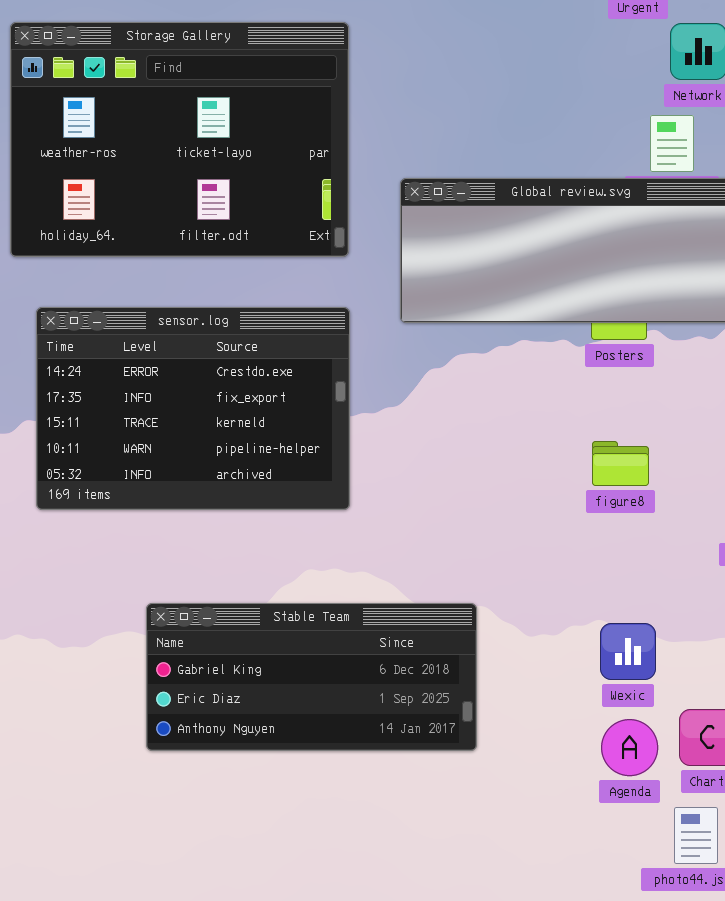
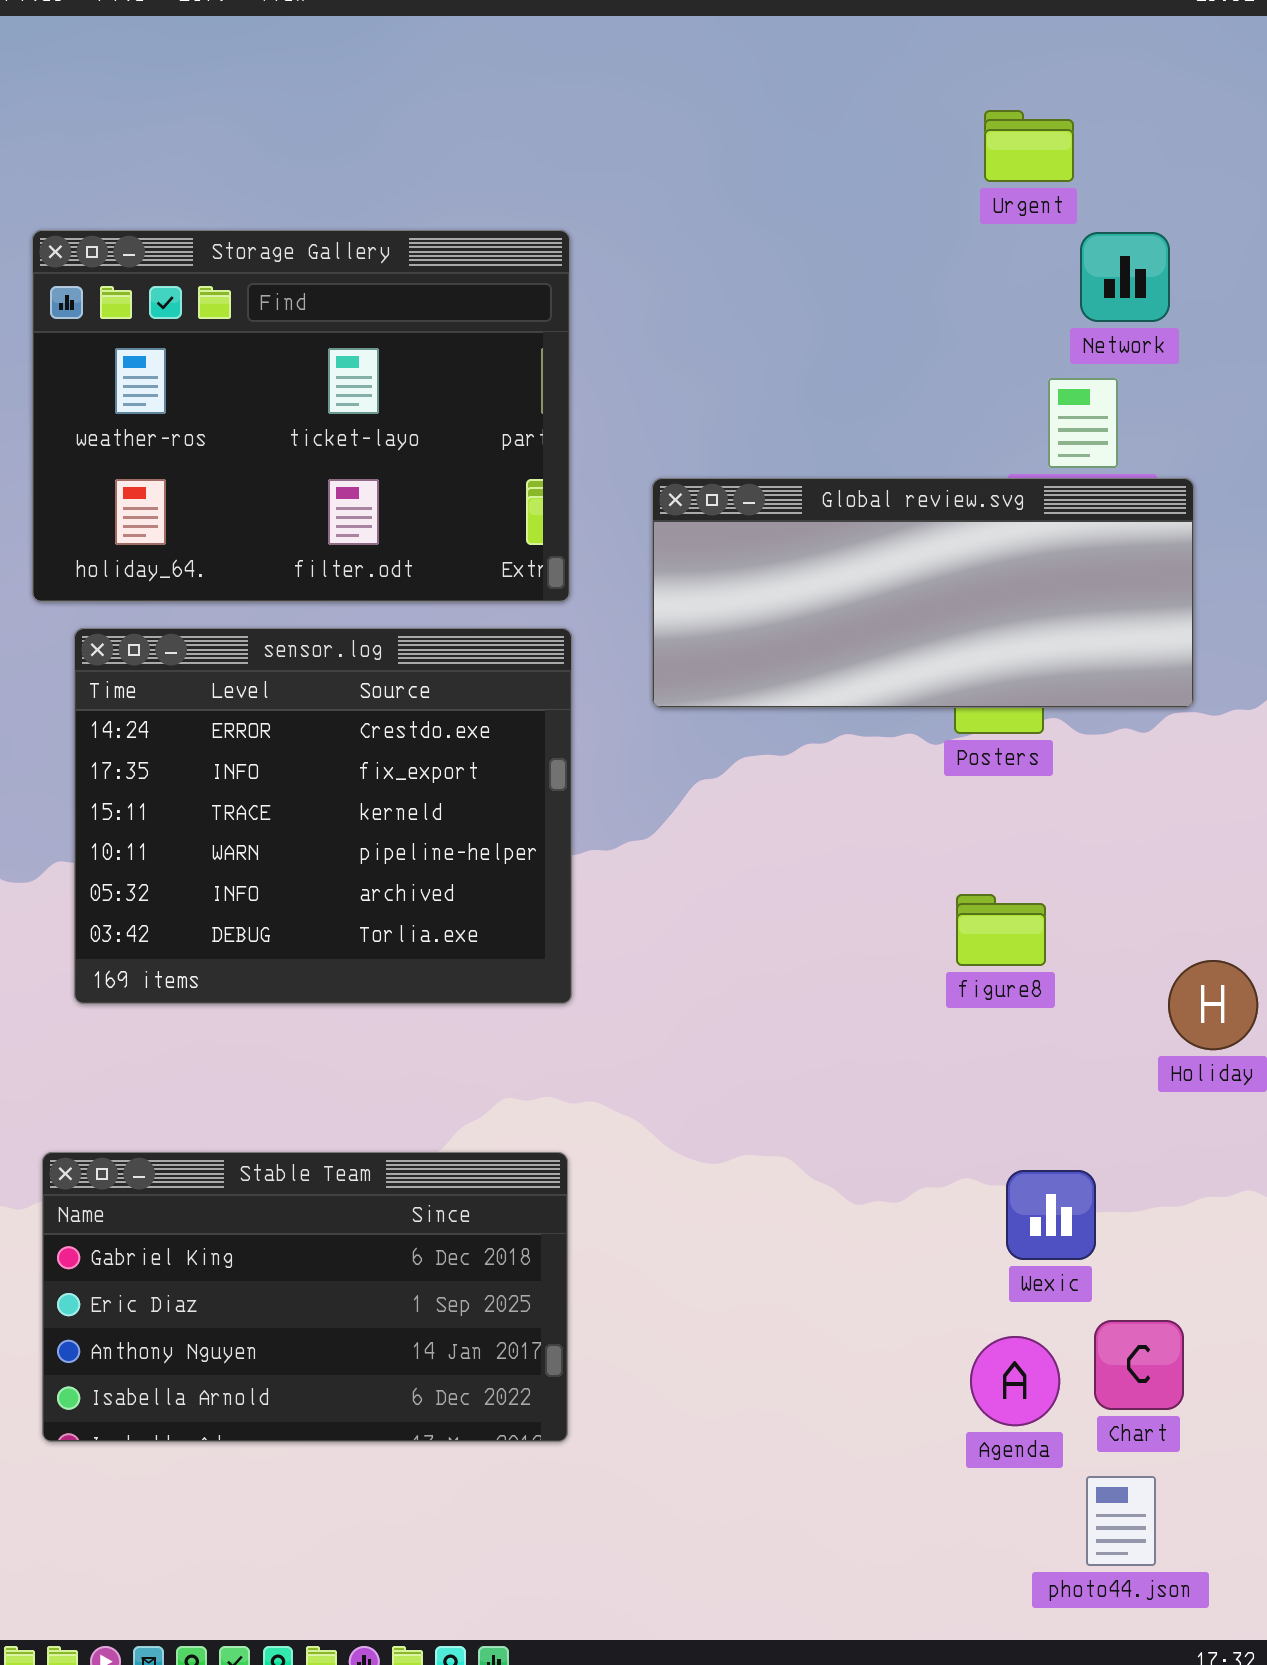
sensor.log: [36,307,350,510] -> [74,628,572,1004], resized
Stable Team: [146,603,477,751] -> [42,1152,568,1442], moved, resized
Wexic: [600,623,656,680] -> [1006,1170,1096,1260], moved

